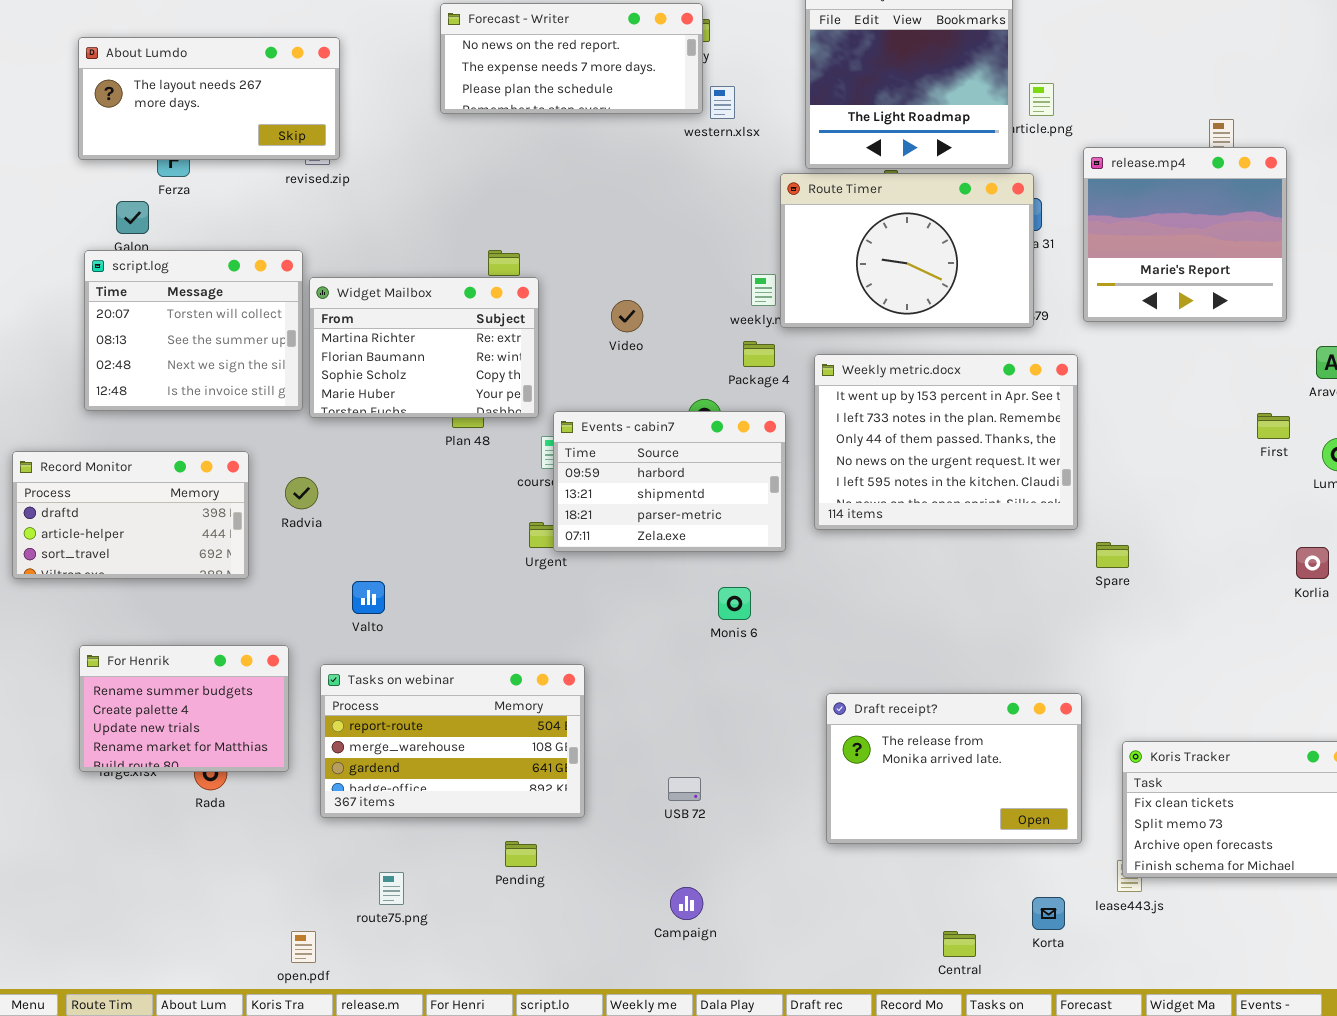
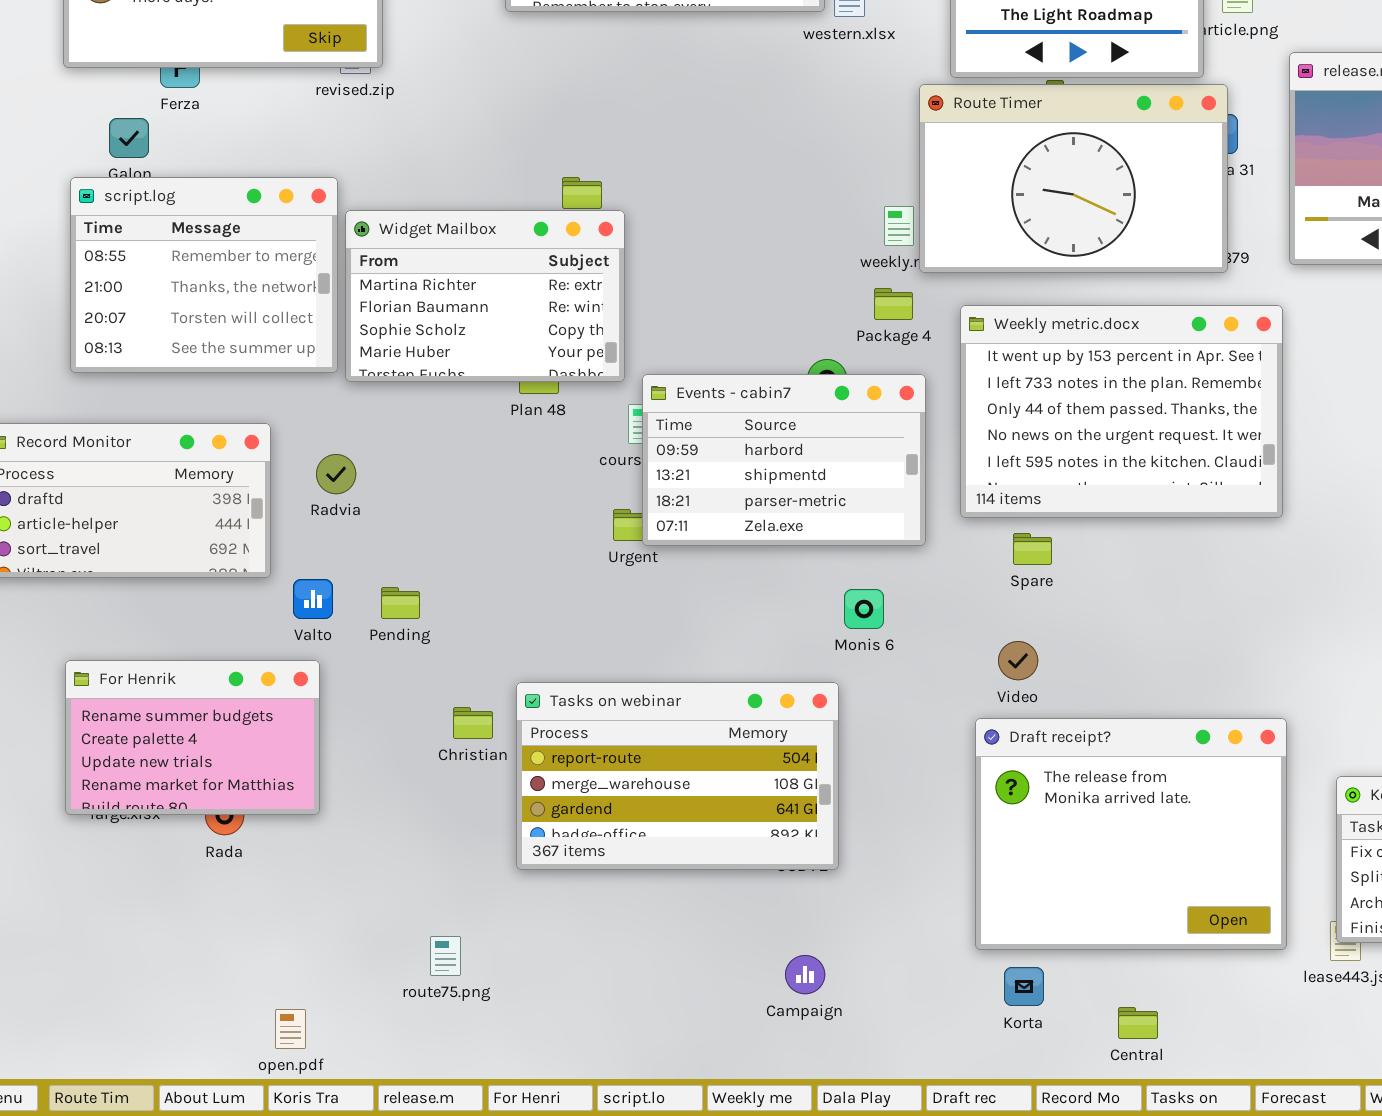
script.log: [84,250,303,411] -> [70,177,338,373], scrolled up 2 rows
Video: [611,300,643,332] -> [998,641,1038,680], moved
Spare: [1096,542,1129,568] -> [1013,533,1052,565], moved
Valto: [352,581,385,614] -> [293,579,333,619], moved
Tasks on webinar: [320,664,585,818] -> [516,682,839,870], moved
Draft receipt?: [826,693,1082,844] -> [975,718,1287,950], resized
Pending: [505,841,537,867] -> [381,587,420,619], moved
Korta: [1032,897,1065,930] -> [1004,967,1044,1006], moved
open.pdf: [291,931,316,963] -> [275,1009,306,1049], moved

